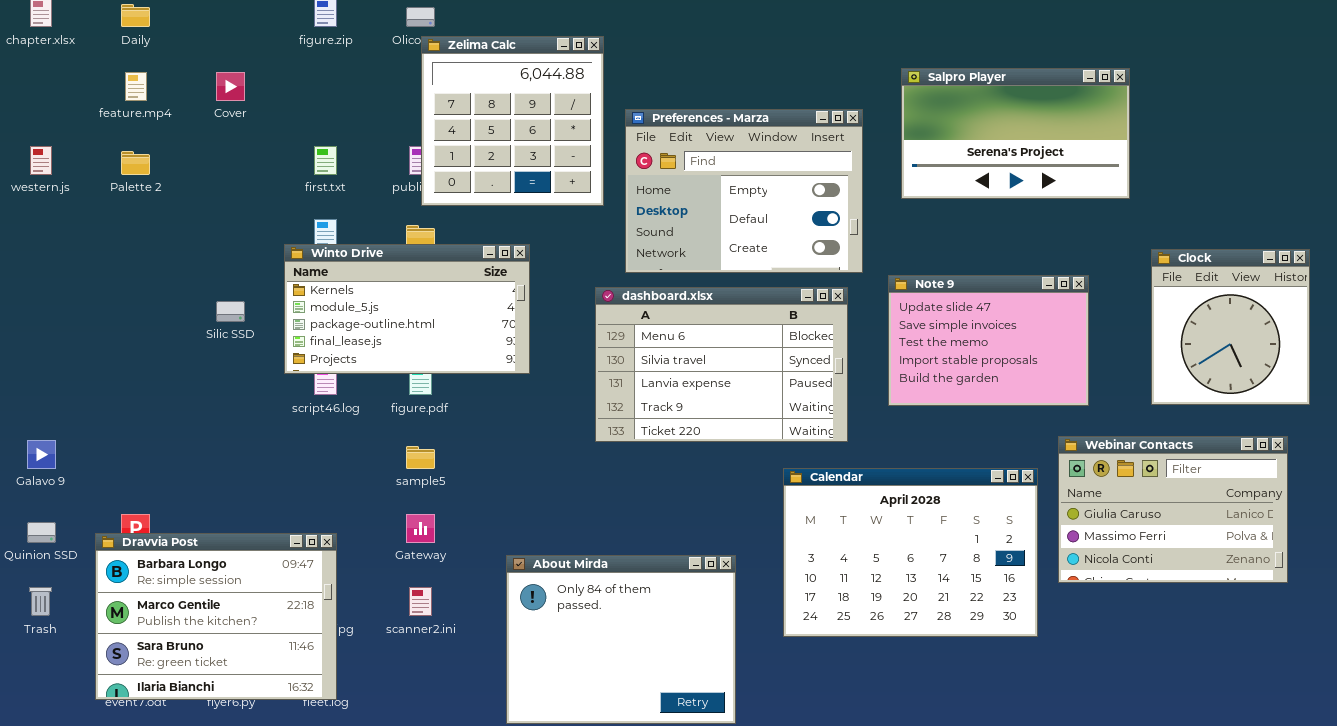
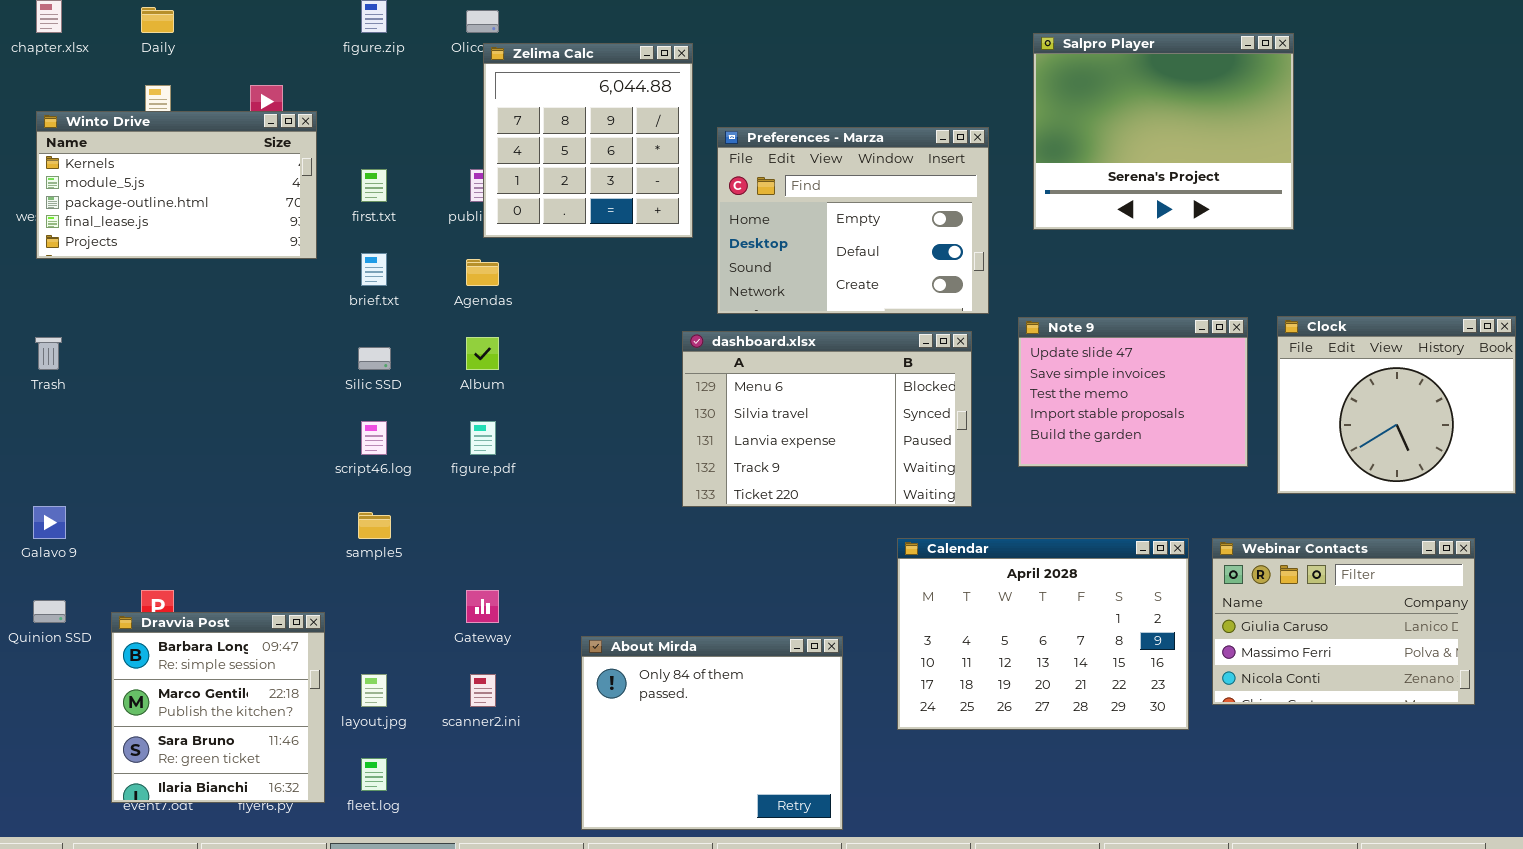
Salpro Player: [901,68,1130,199] -> [1033,33,1294,230], resized
Winto Drive: [284,244,530,374] -> [36,111,317,259], moved
Clock: [1151,249,1310,405] -> [1277,316,1516,494], moved, resized
Silic SSD: [216,301,245,322] -> [358,347,391,370], moved
Webinar Contacts: [1058,436,1288,583] -> [1212,538,1475,705], moved
sample5: [406,446,435,469] -> [358,512,391,539], moved
Dravvia Post: [95,533,337,700] -> [111,612,325,803], resized
Trash: [29,587,52,616] -> [35,337,62,370], moved

